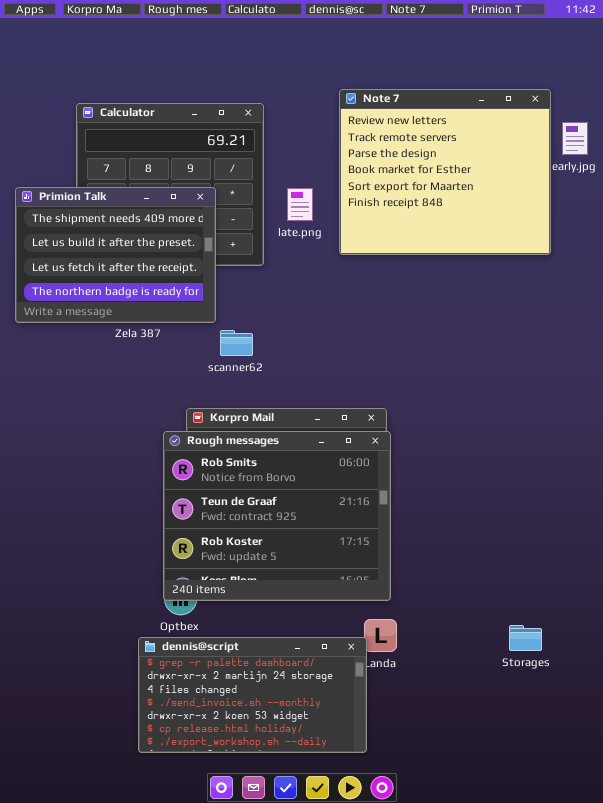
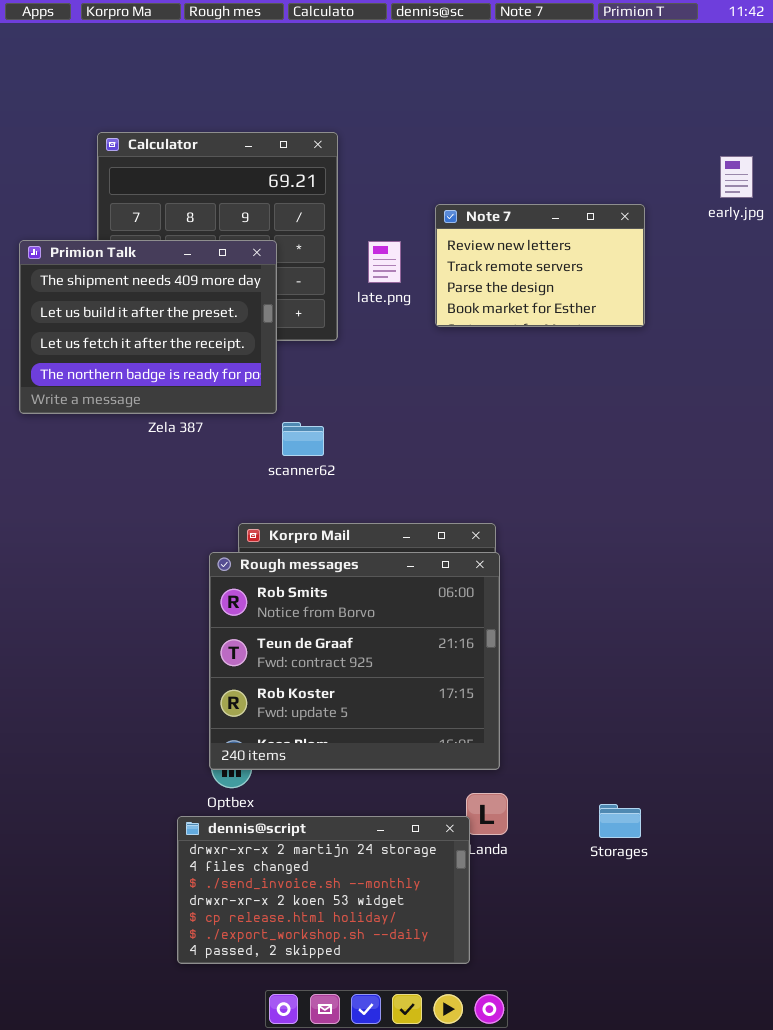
Note 7: [339,89,551,255] -> [435,204,645,327], resized
Storages: [509,625,542,651] -> [599,804,641,838], moved
dennis@script: [138,637,367,753] -> [177,816,470,964], scrolled down 1 row

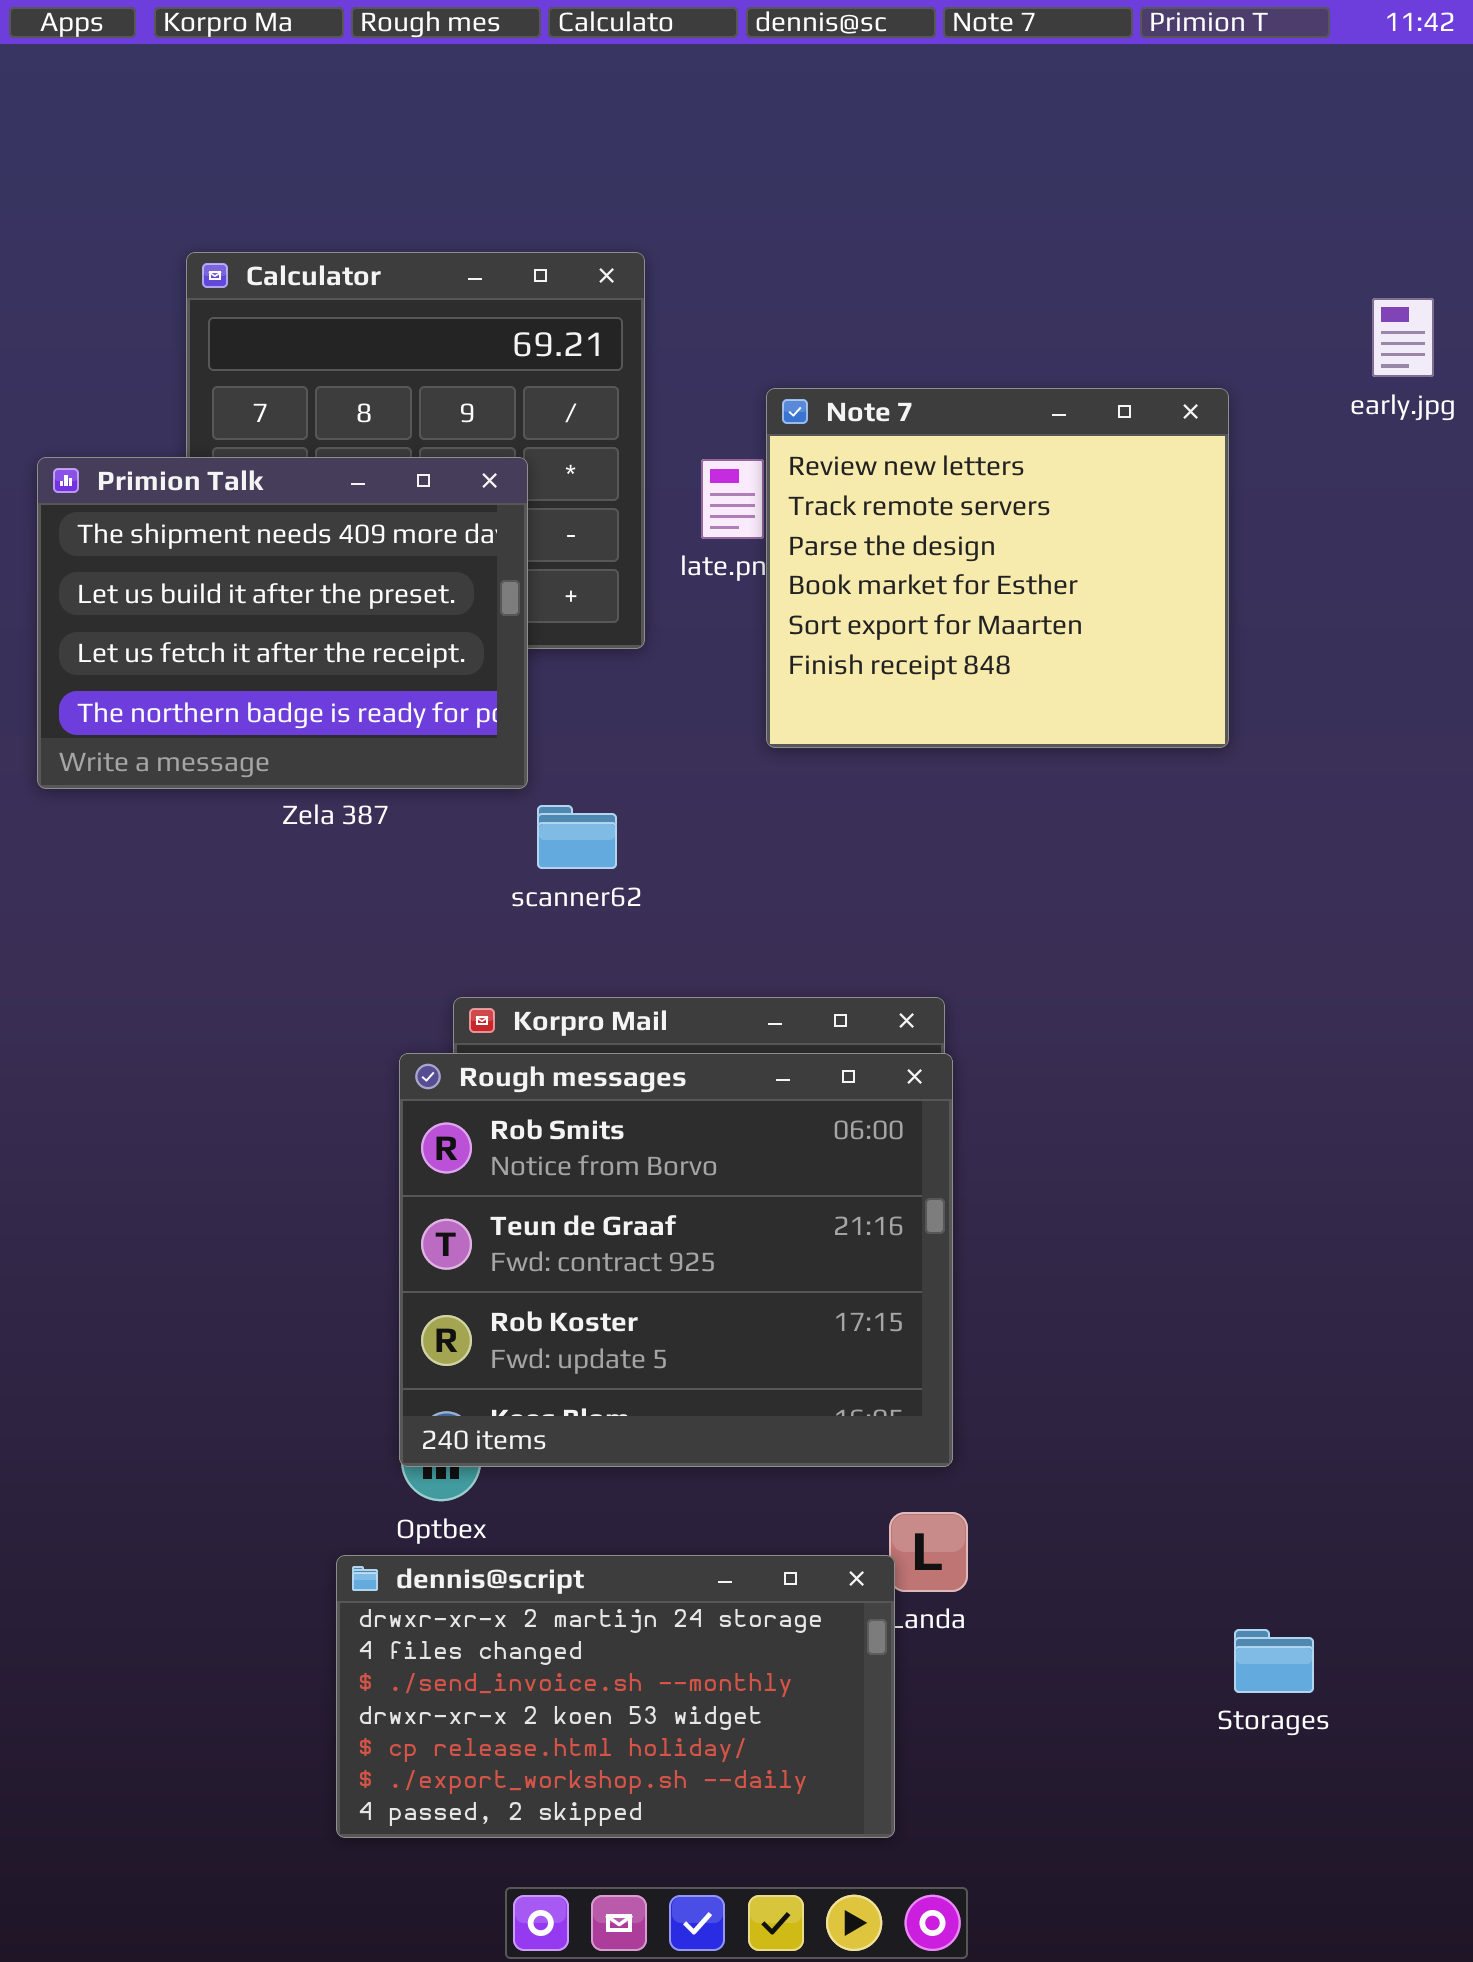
Note 7: [435,204,645,327] -> [766,388,1229,748], resized
Storages: [599,804,641,838] -> [1234,1629,1314,1693], moved

